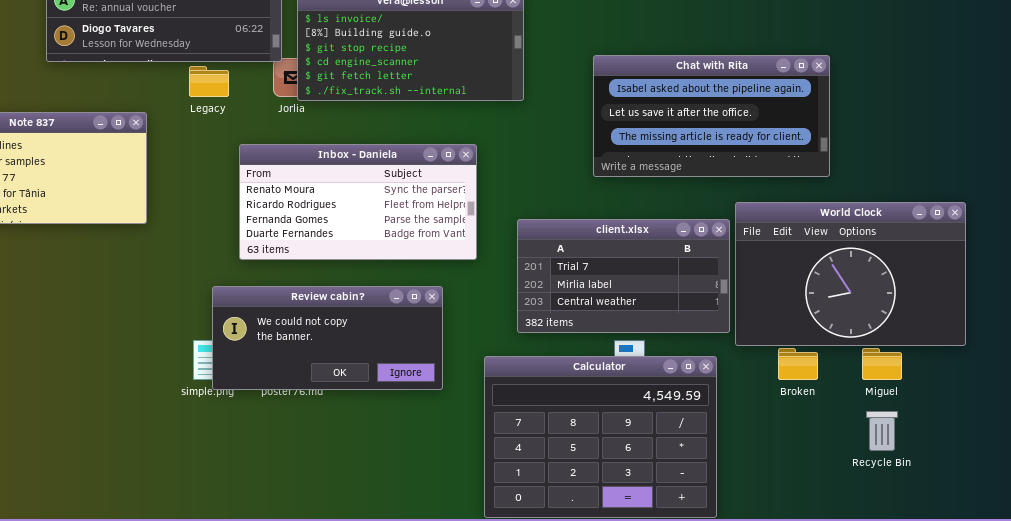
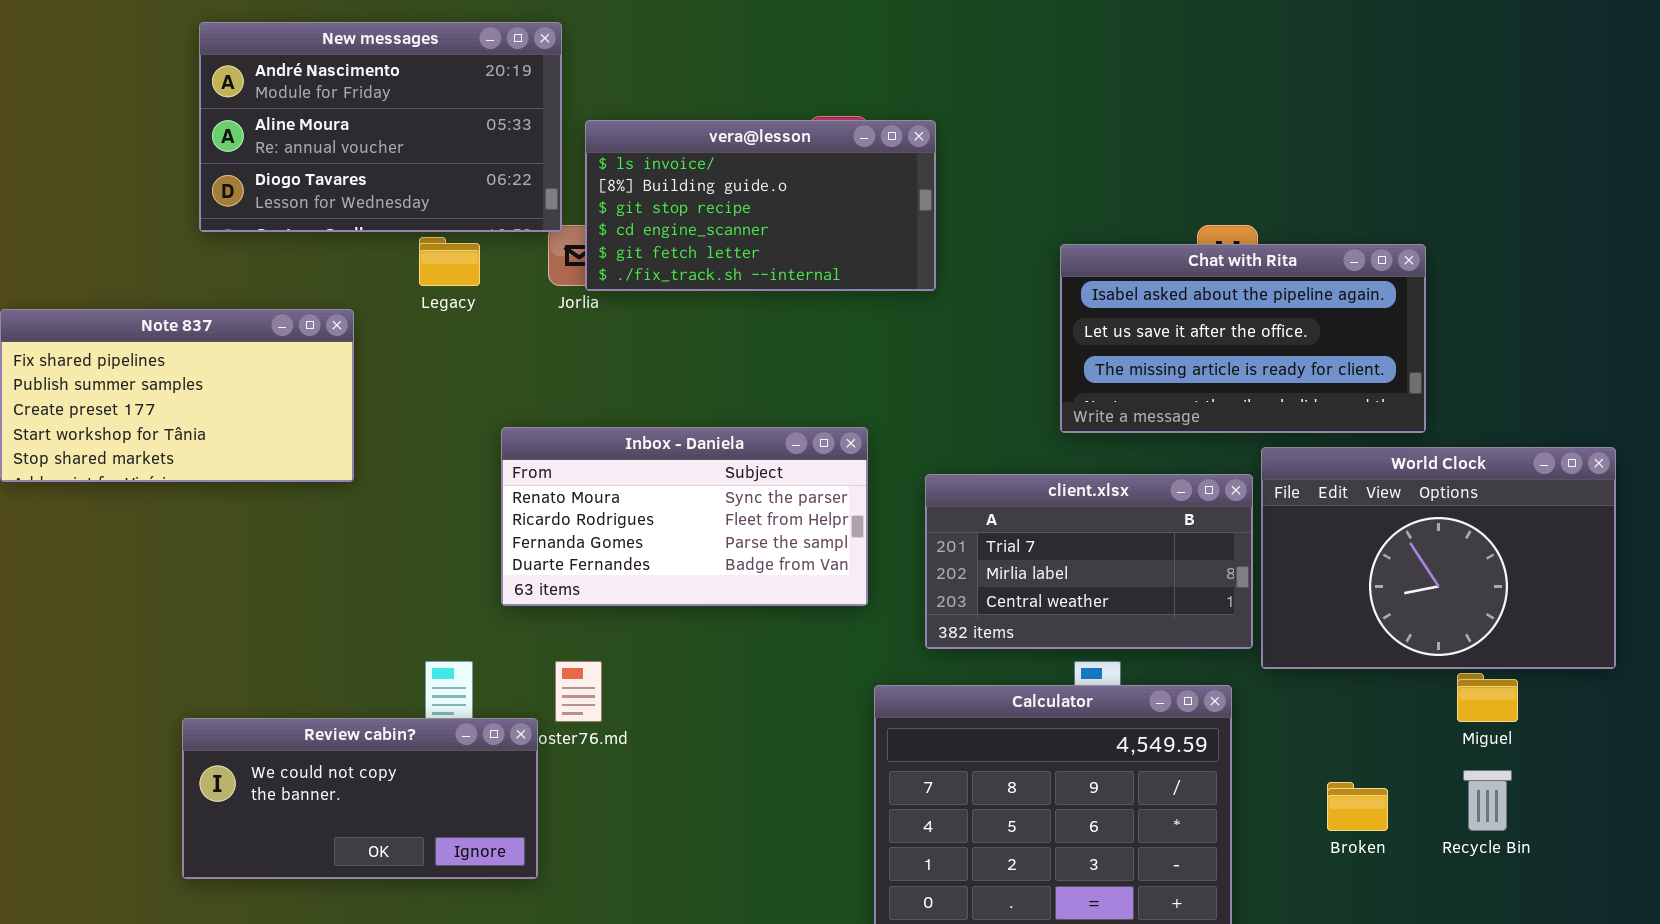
Chat with Rita: [593,55,830,177] -> [1060,244,1426,433], moved
Inbox - Daniela: [239,144,477,260] -> [501,427,868,606], moved
Review cabin?: [212,286,443,390] -> [182,718,538,879], moved
Broken: [778,348,818,380] -> [1327,782,1388,831], moved

